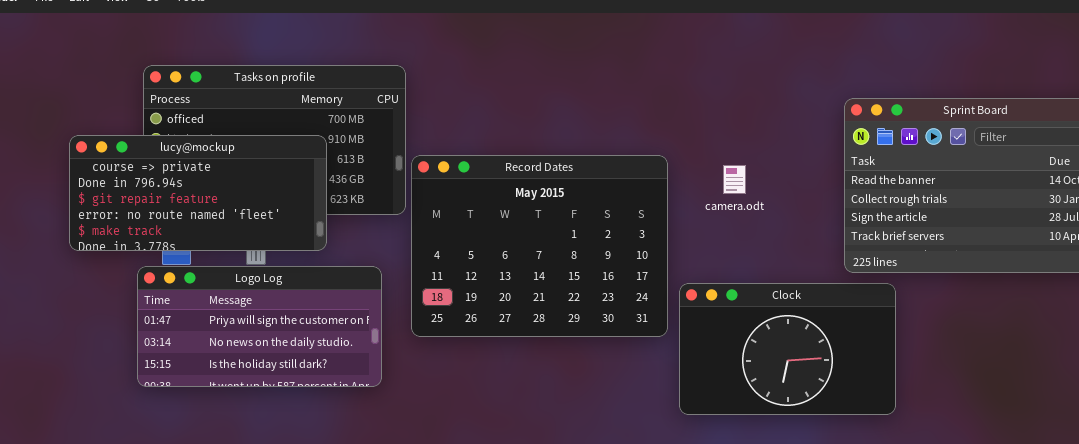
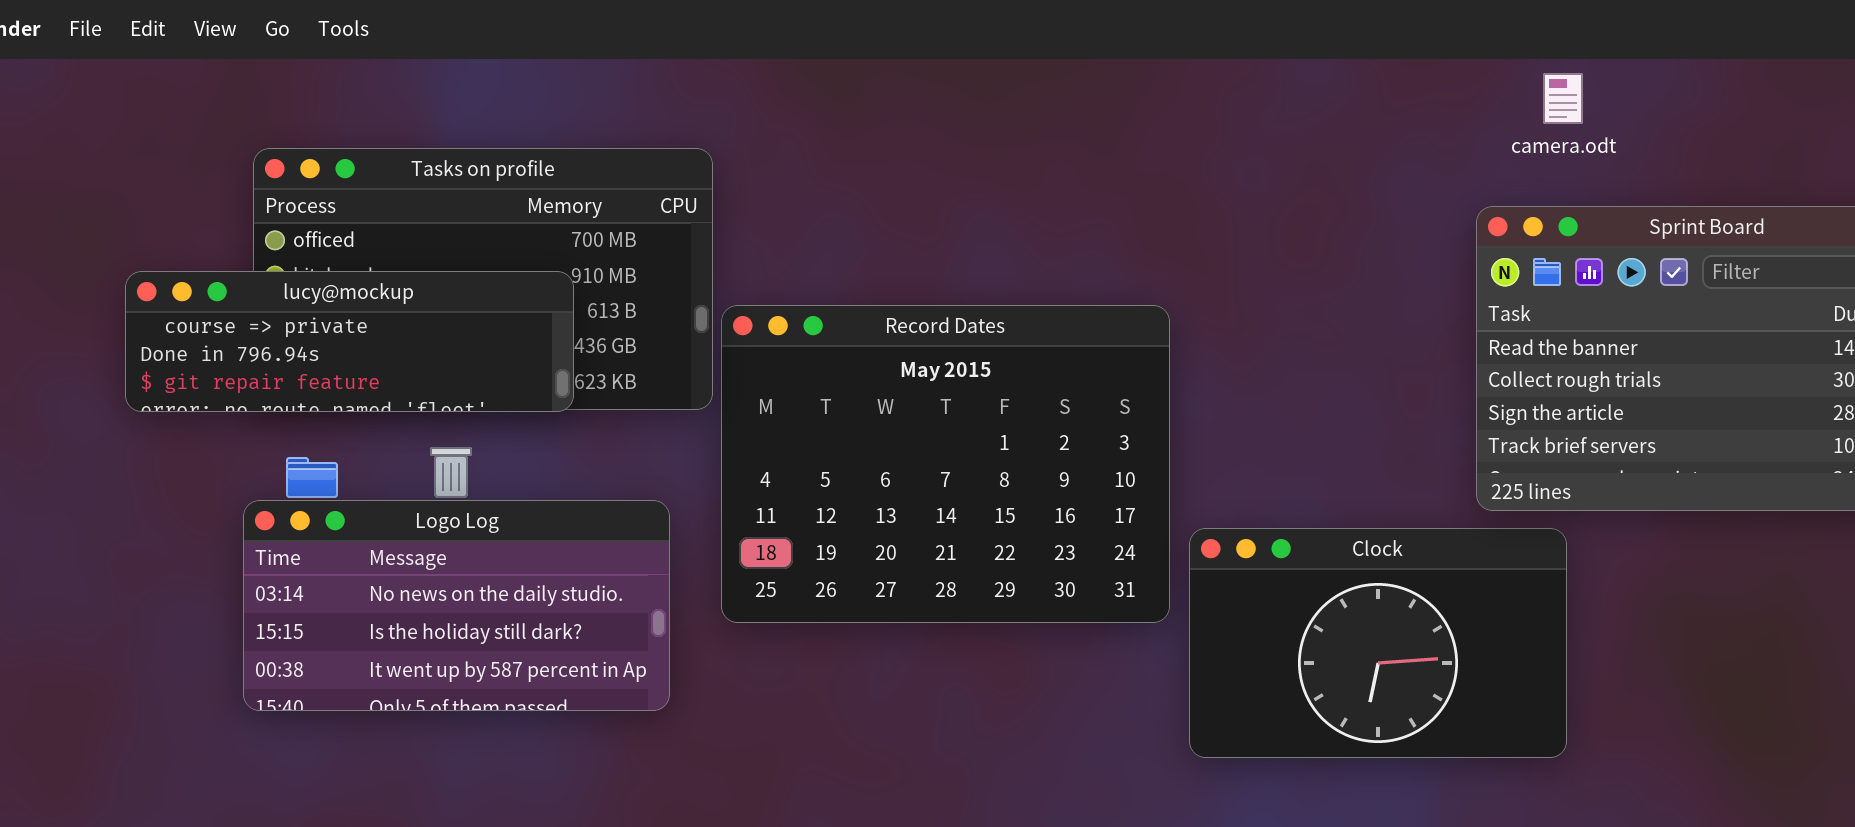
lucy@mockup: [69,135,327,251] -> [125,271,574,412], resized
camera.odt: [723,165,746,194] -> [1543,73,1583,124], moved
Logo Log: [137,266,382,387] -> [243,500,670,711], scrolled down 1 row

